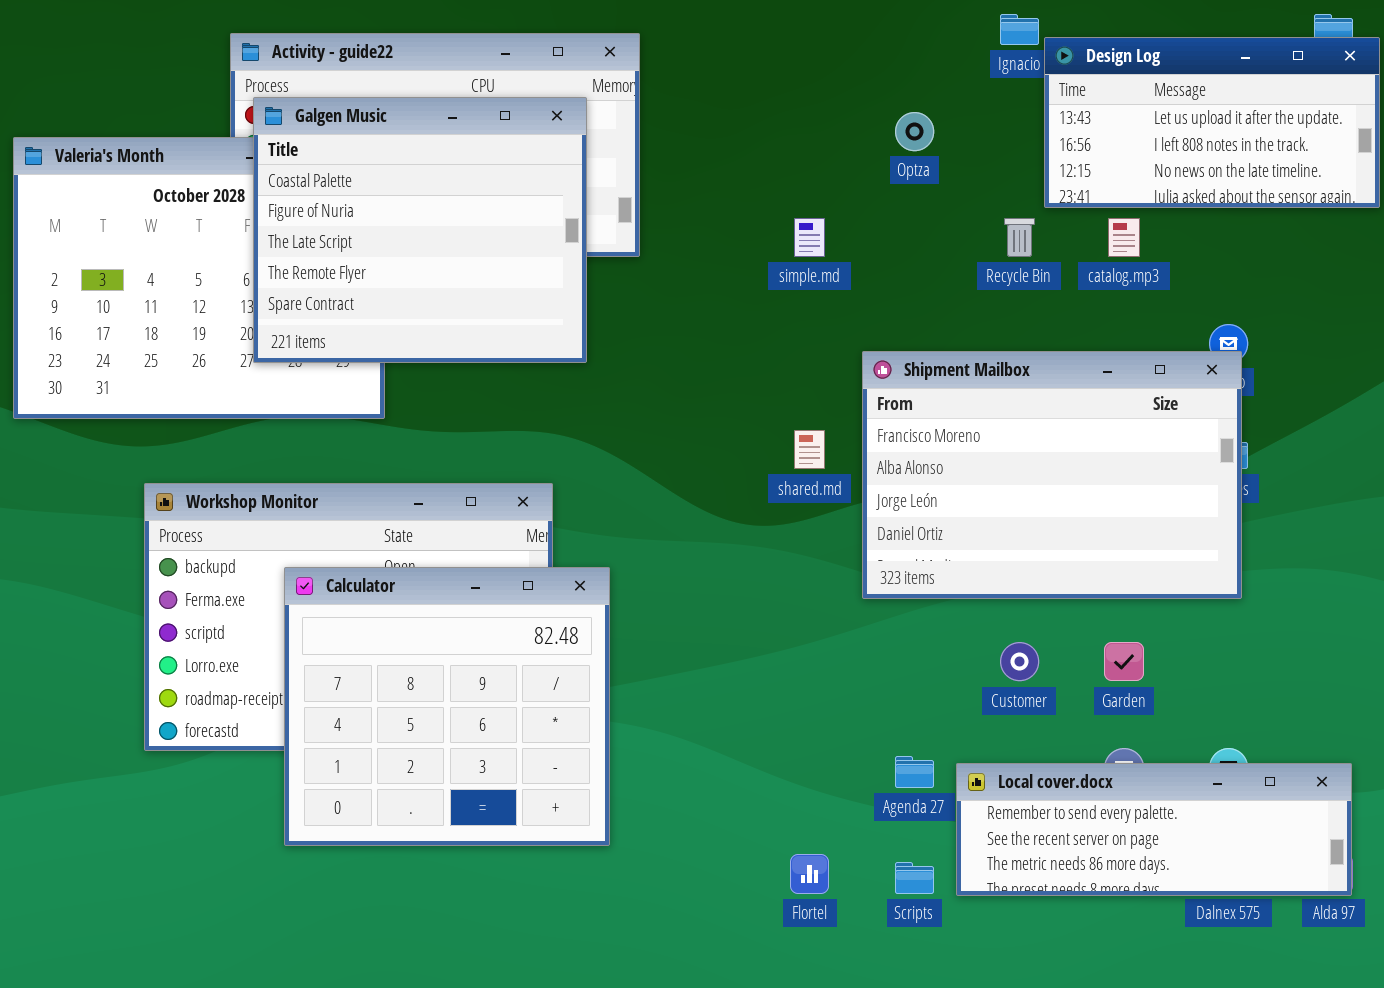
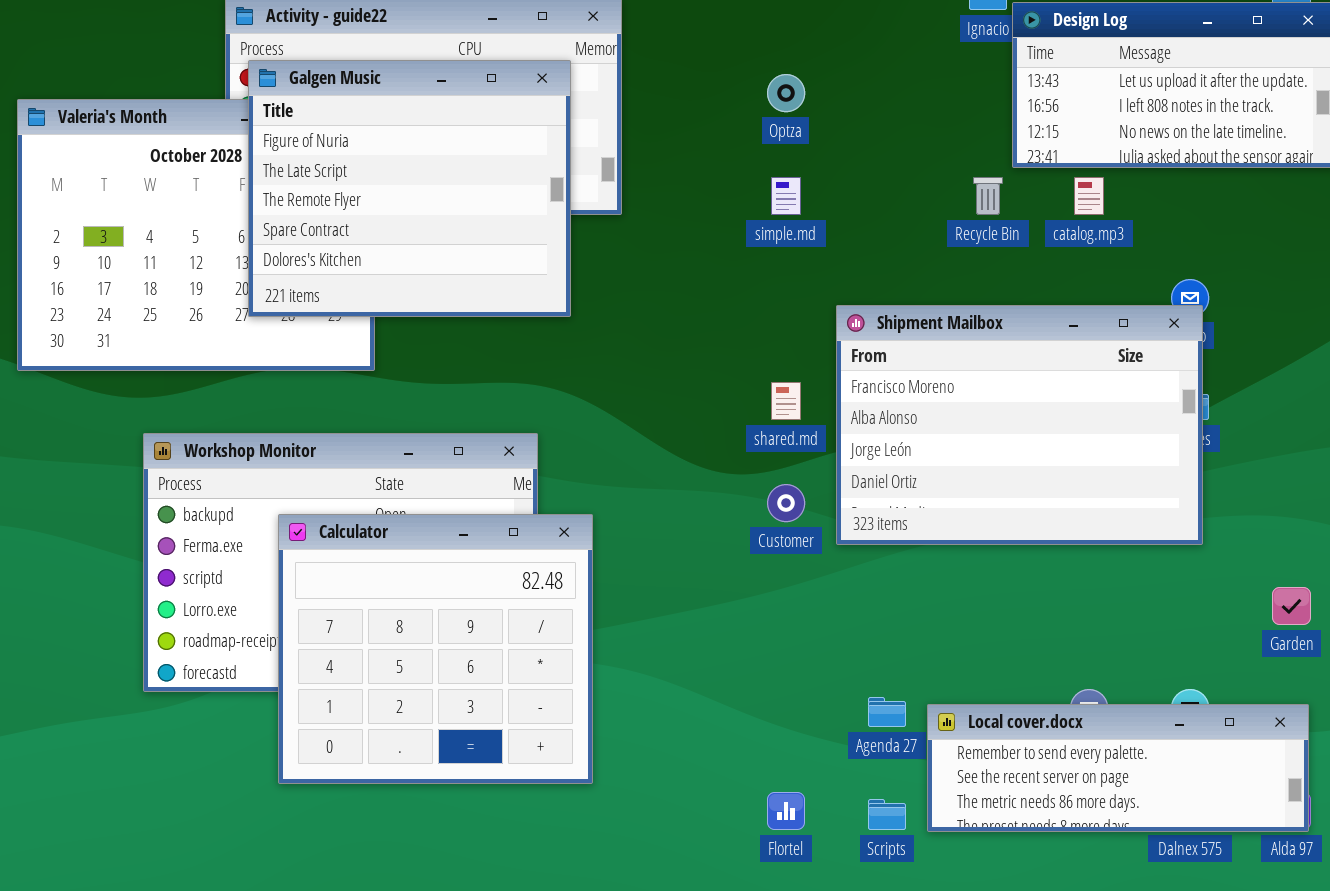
Galgen Music: [253,97,587,363] -> [248,60,571,317], scrolled down 1 row
Optza: [895,112,934,151] -> [767,74,805,112], moved
Customer: [1000,642,1039,681] -> [767,484,805,522], moved
Garden: [1104,642,1144,681] -> [1272,587,1311,625], moved

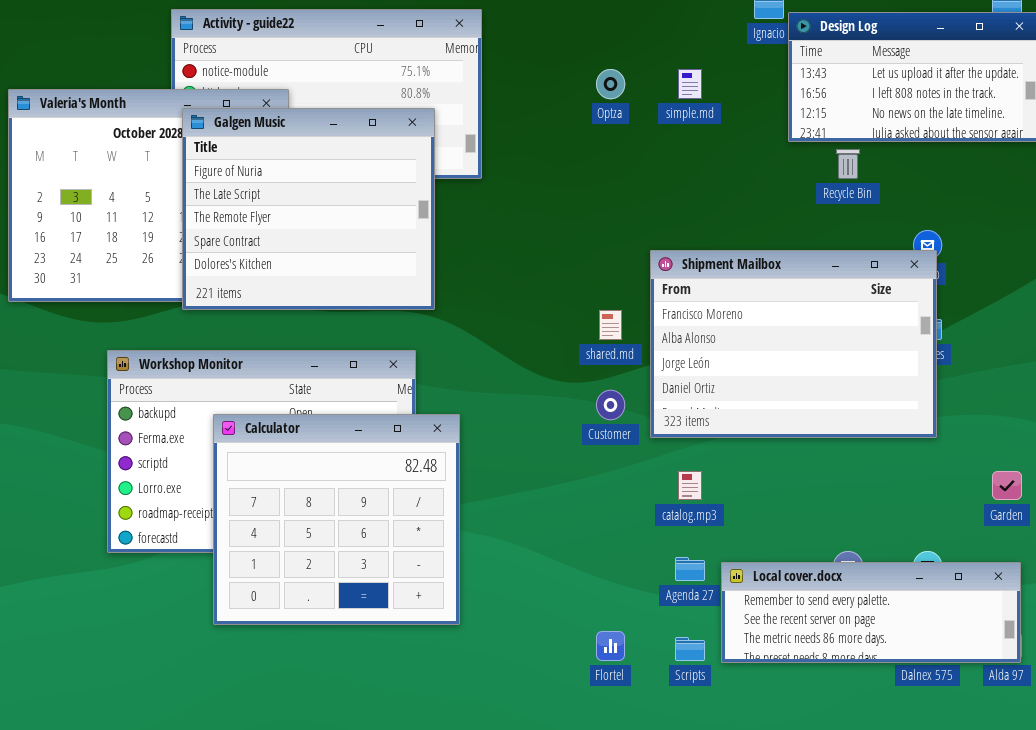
Galgen Music: [248,60,571,317] -> [182,108,435,310], moved
simple.md: [771,177,801,215] -> [678,69,702,99], moved
Recycle Bin: [973,177,1003,215] -> [836,149,860,179], moved
catalog.mp3: [1074,177,1104,215] -> [678,471,702,500], moved

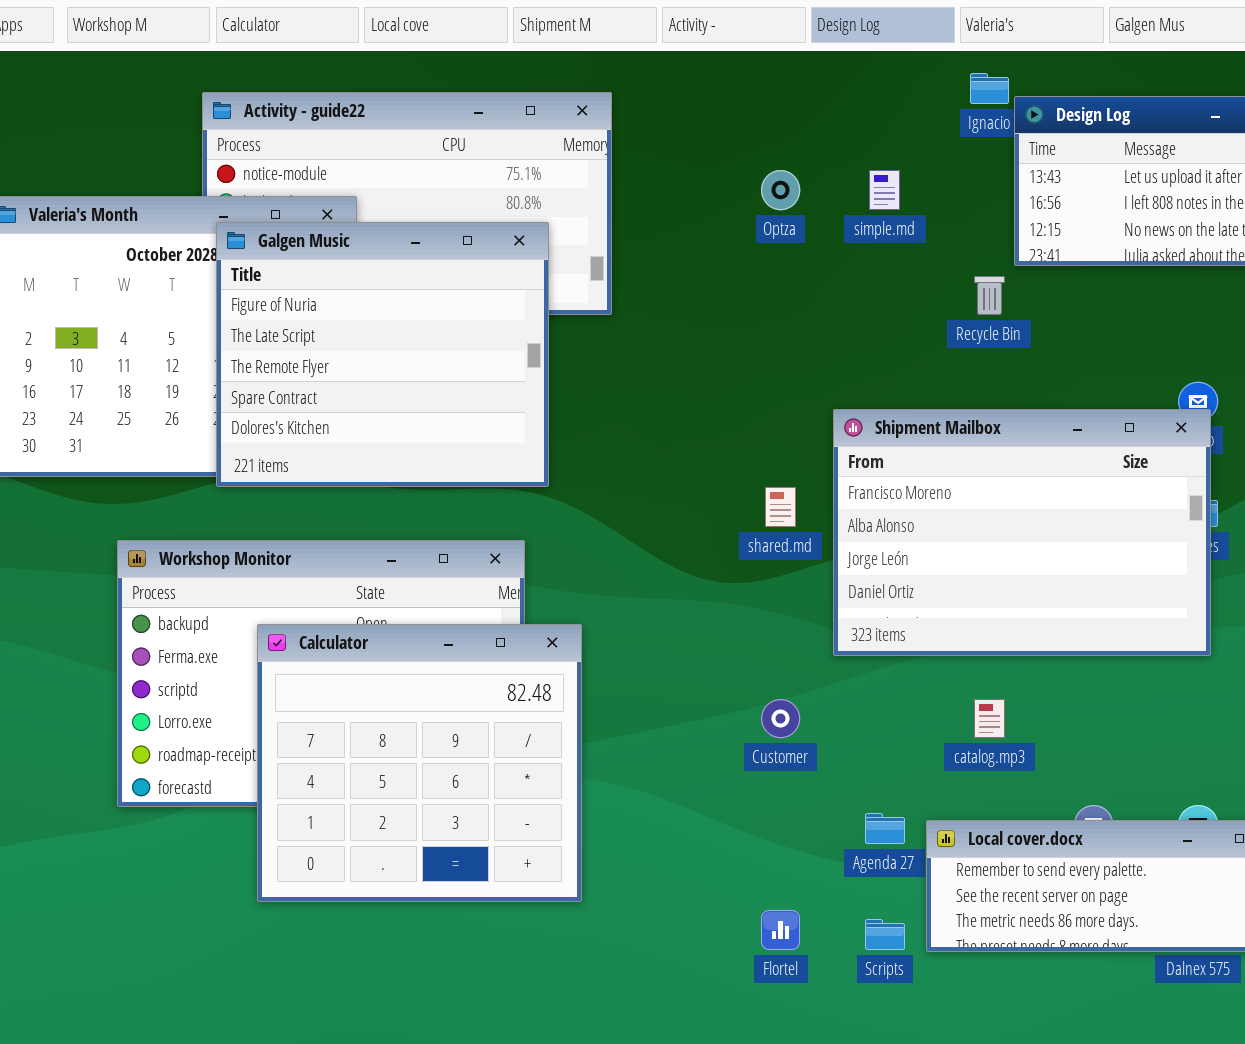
Recycle Bin: [836,149,860,179] -> [974,276,1005,315], moved
Customer: [596,390,625,420] -> [761,699,800,738], moved
catalog.mp3: [678,471,702,500] -> [974,699,1005,738], moved

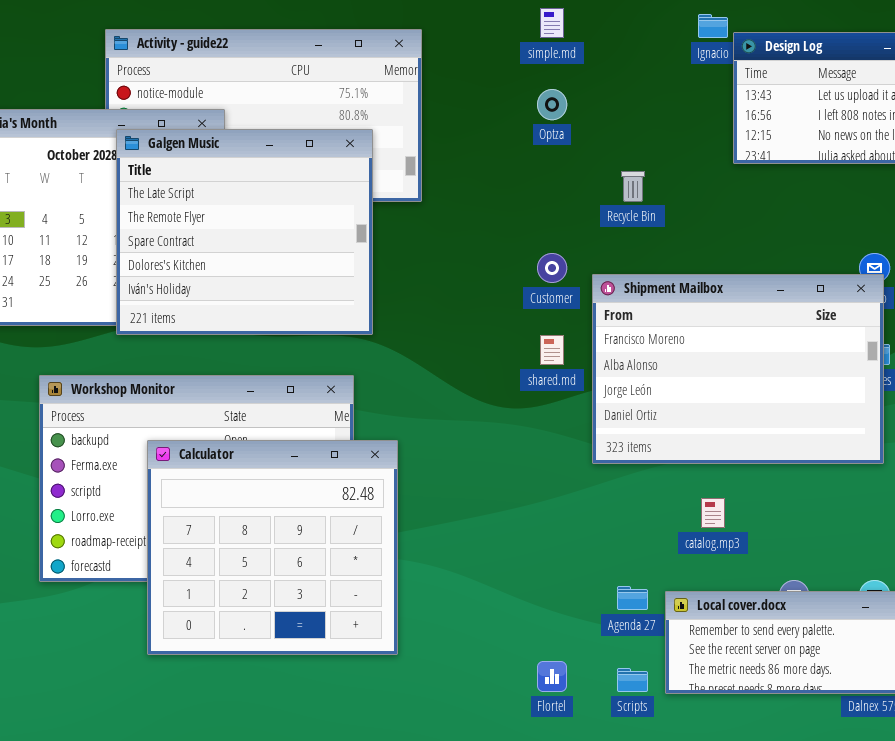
simple.md: [869,170,900,210] -> [540,8,564,38], moved
Galgen Music: [216,222,549,487] -> [116,129,373,335], scrolled down 1 row
Recycle Bin: [974,276,1005,315] -> [621,171,645,202], moved
Customer: [761,699,800,738] -> [537,253,567,283], moved

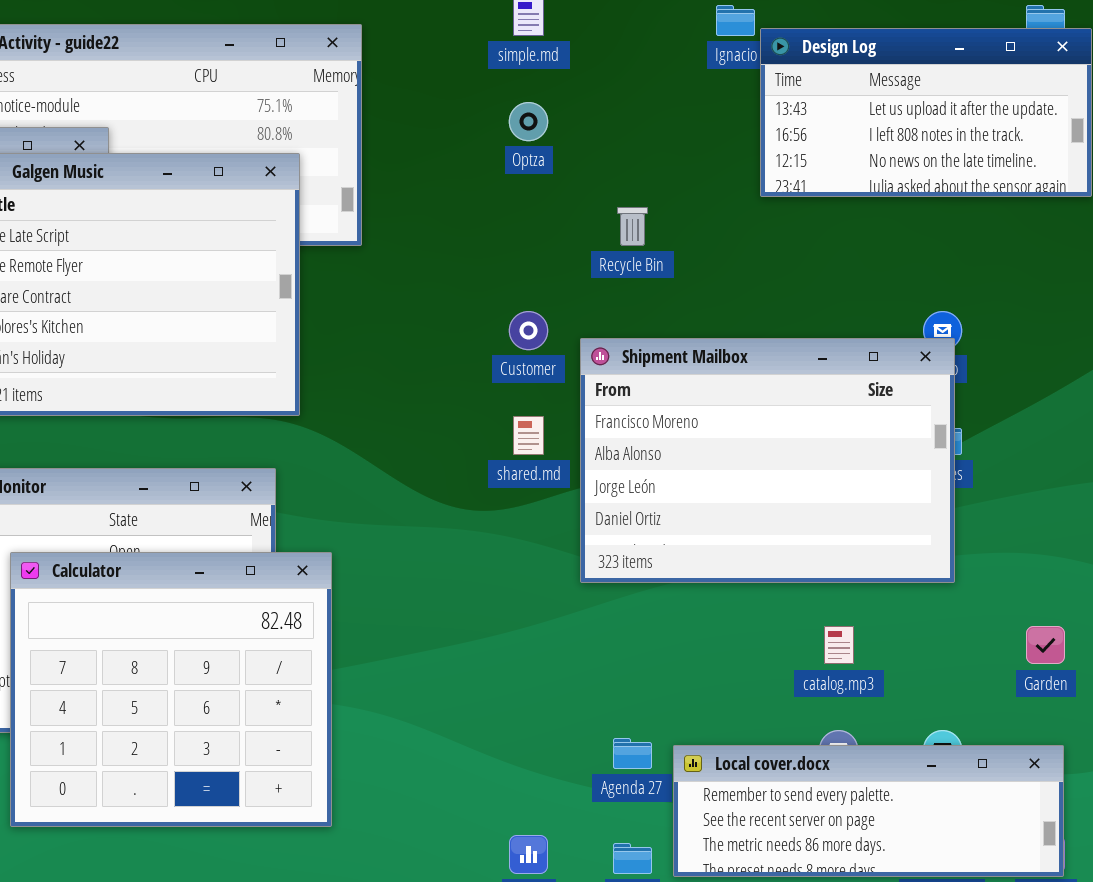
catalog.mp3: [701,498,725,528] -> [824,626,854,664], moved

